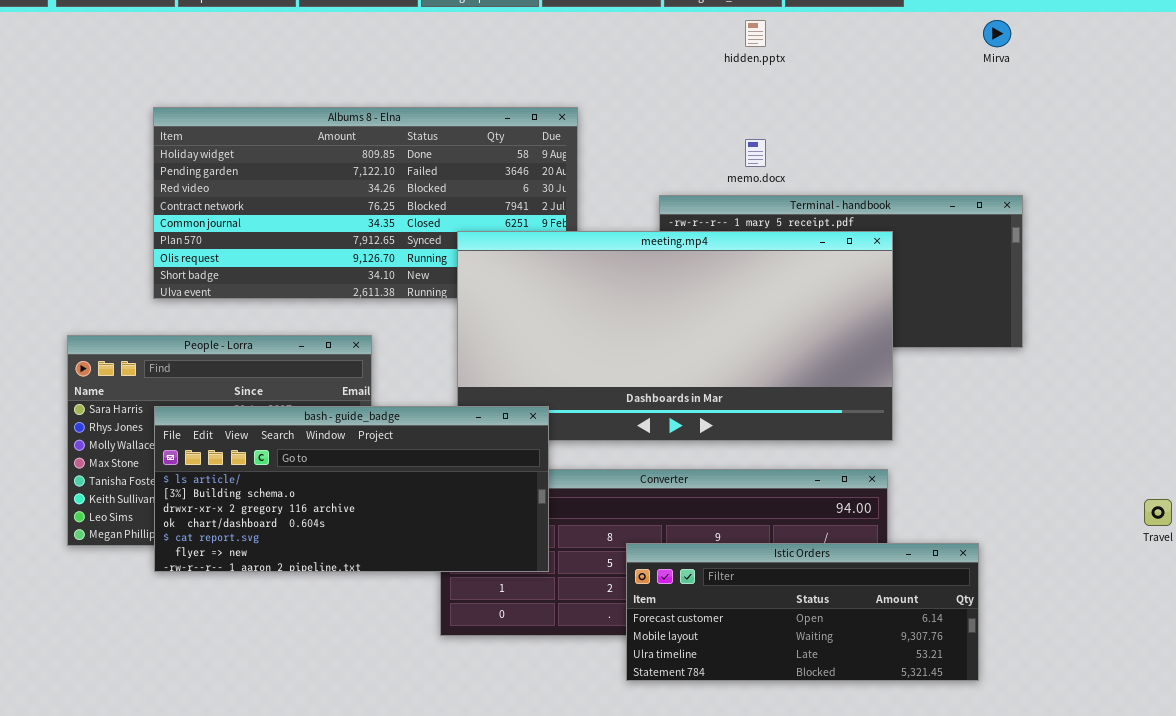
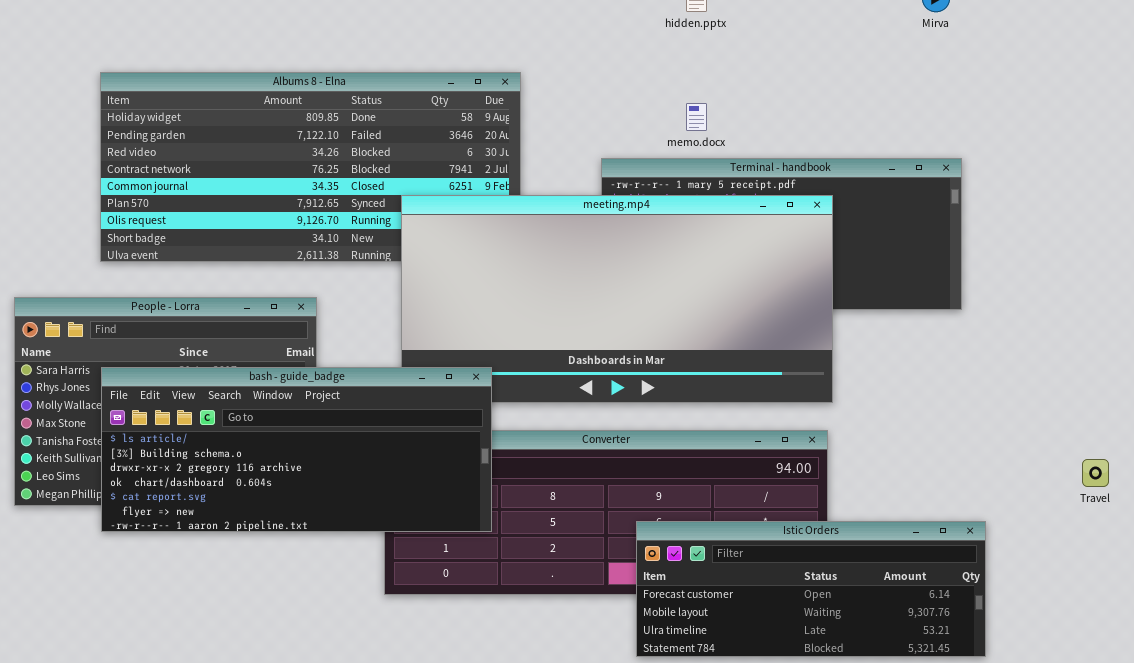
Istic Orders: [626,543,979,681] -> [636,521,986,657], moved

